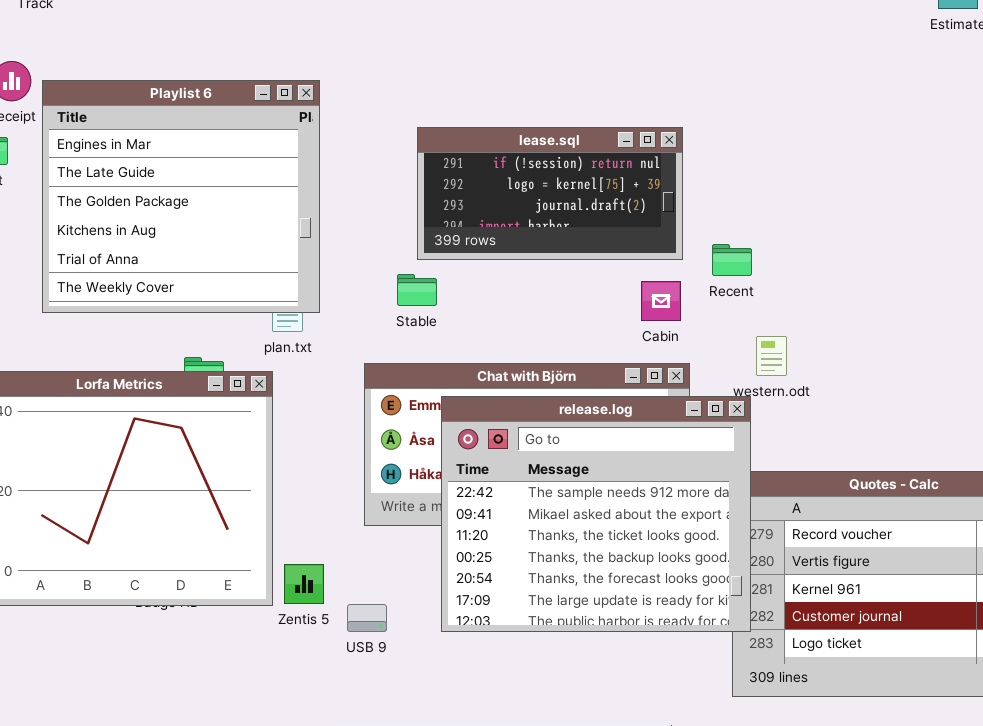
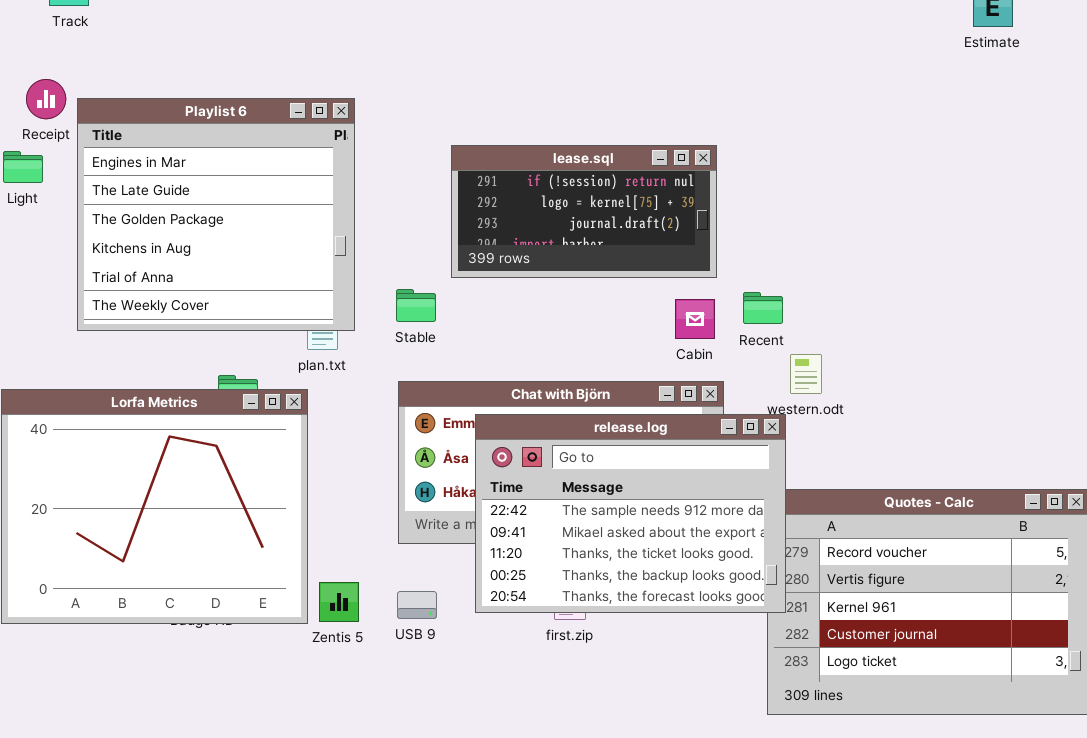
Recent: [712,244,752,276] -> [743,292,783,324], moved
Stable: [397,274,437,306] -> [396,289,436,322], moved
release.log: [441,396,751,632] -> [475,414,786,613], resized
USB 9: [347,604,387,632] -> [397,591,437,619], moved

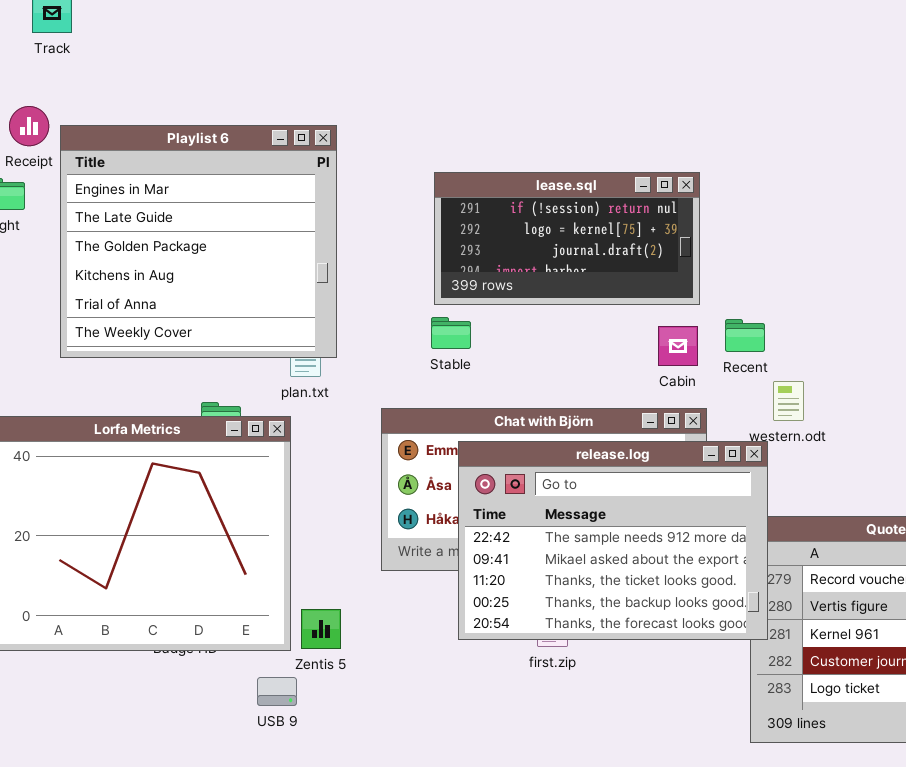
Stable: [396,289,436,322] -> [431,317,471,349], moved
USB 9: [397,591,437,619] -> [257,677,297,706], moved

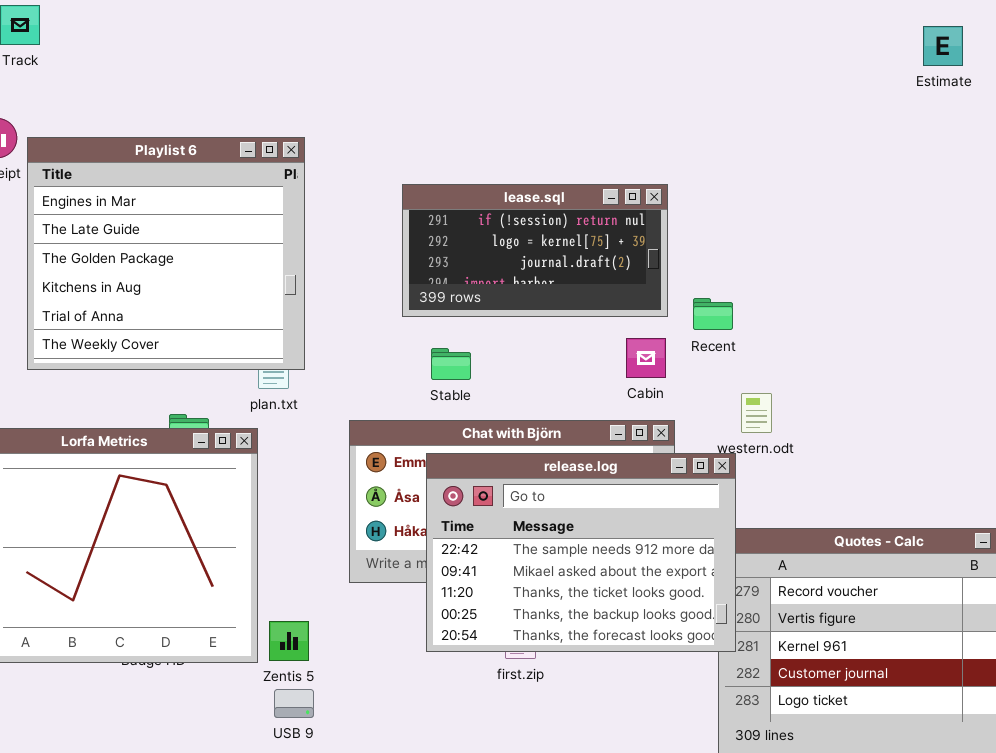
Stable: [431,317,471,349] -> [431,348,471,380], moved
Recent: [725,319,765,352] -> [693,298,733,330], moved
USB 9: [257,677,297,706] -> [274,689,314,718], moved

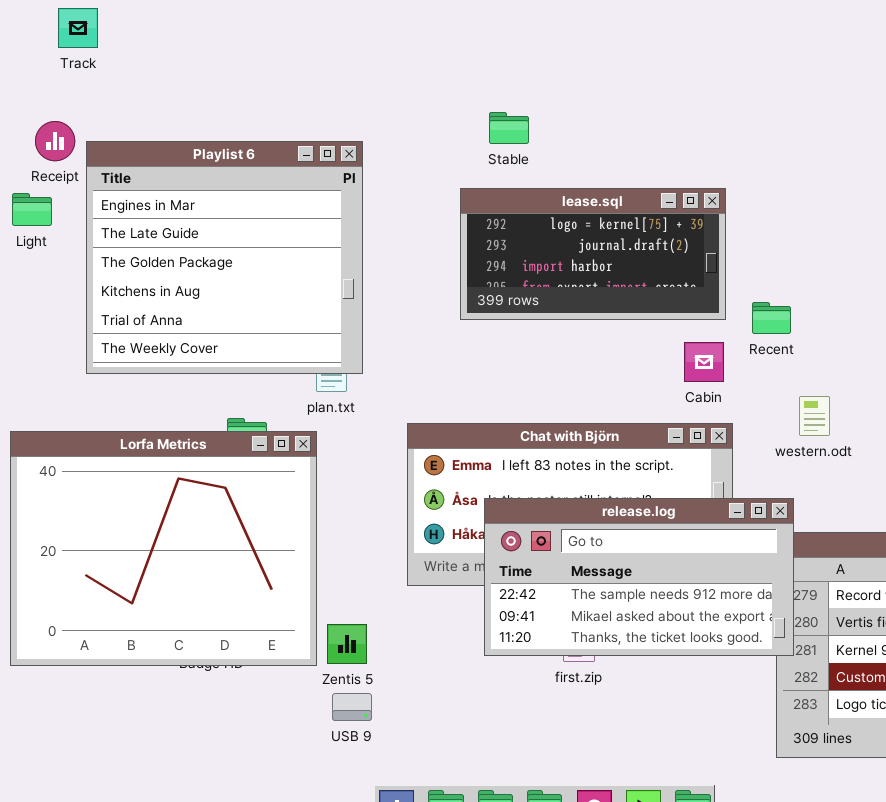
lease.sql: [402,184,668,317] -> [460,188,726,320], scrolled down 1 row
Stable: [431,348,471,380] -> [489,112,529,144], moved
release.log: [426,453,736,652] -> [484,498,794,656], resized

